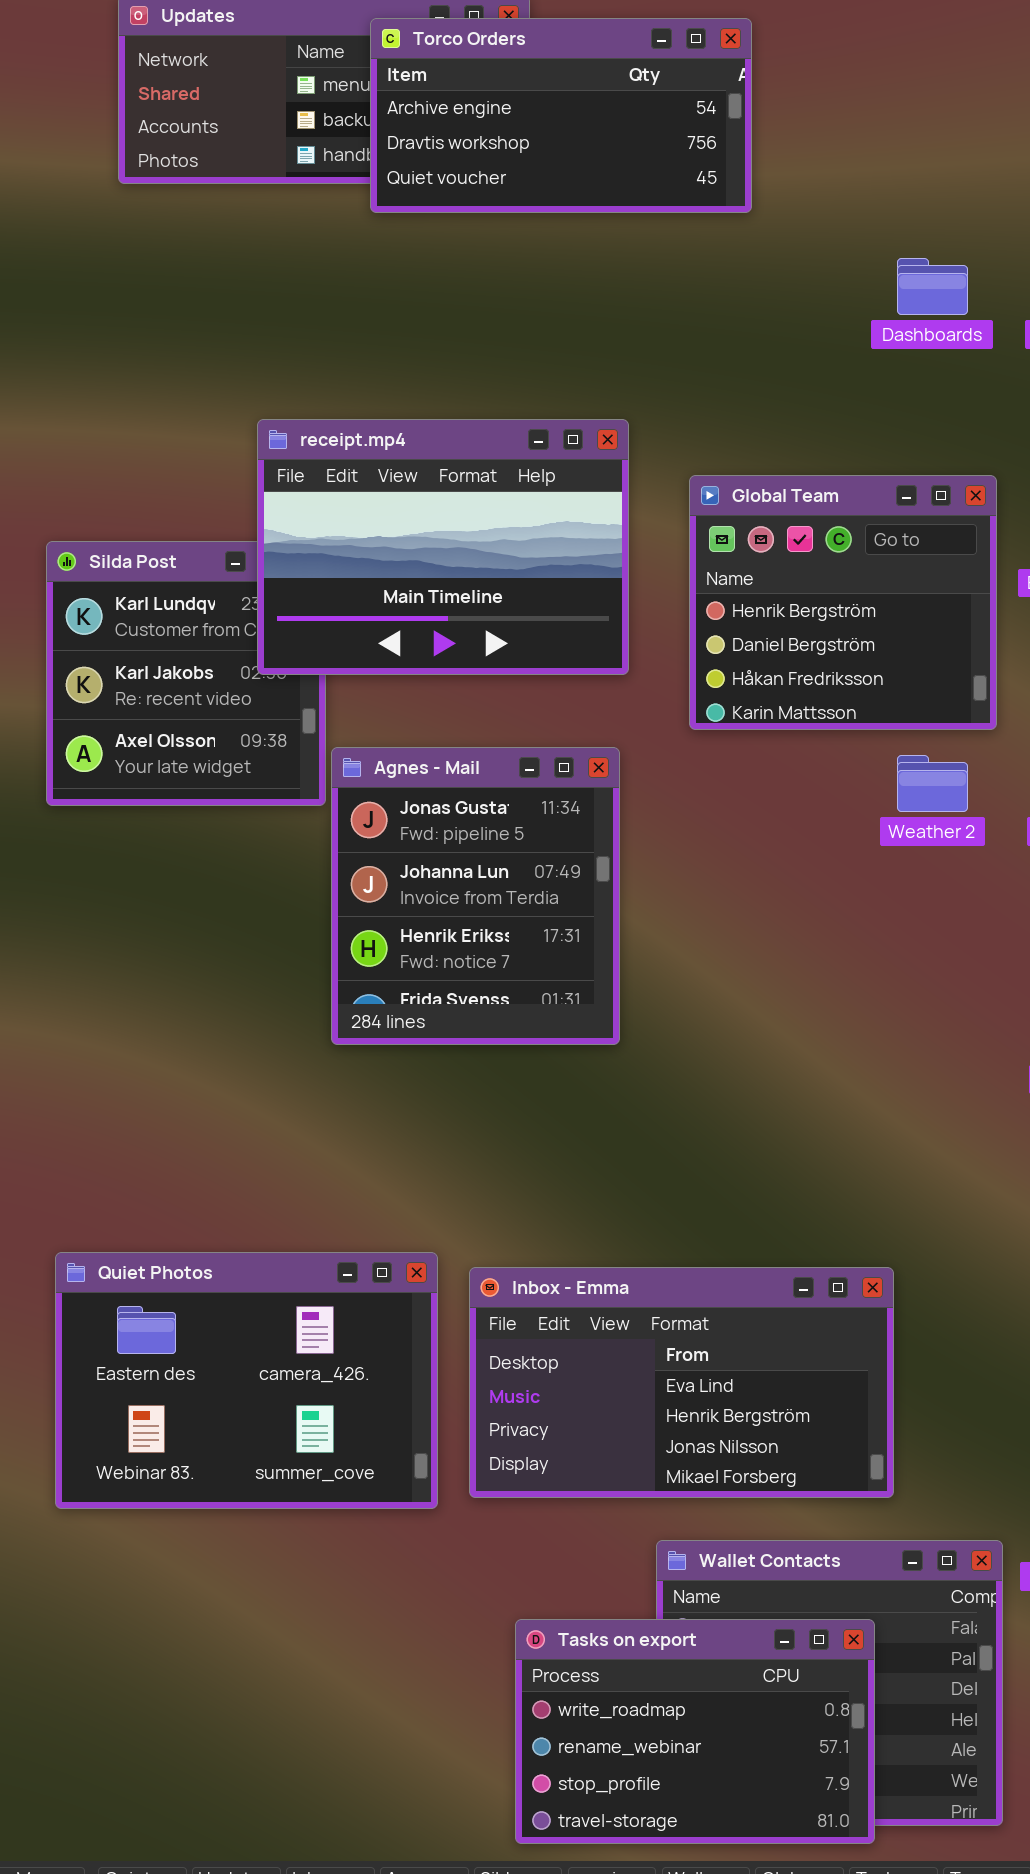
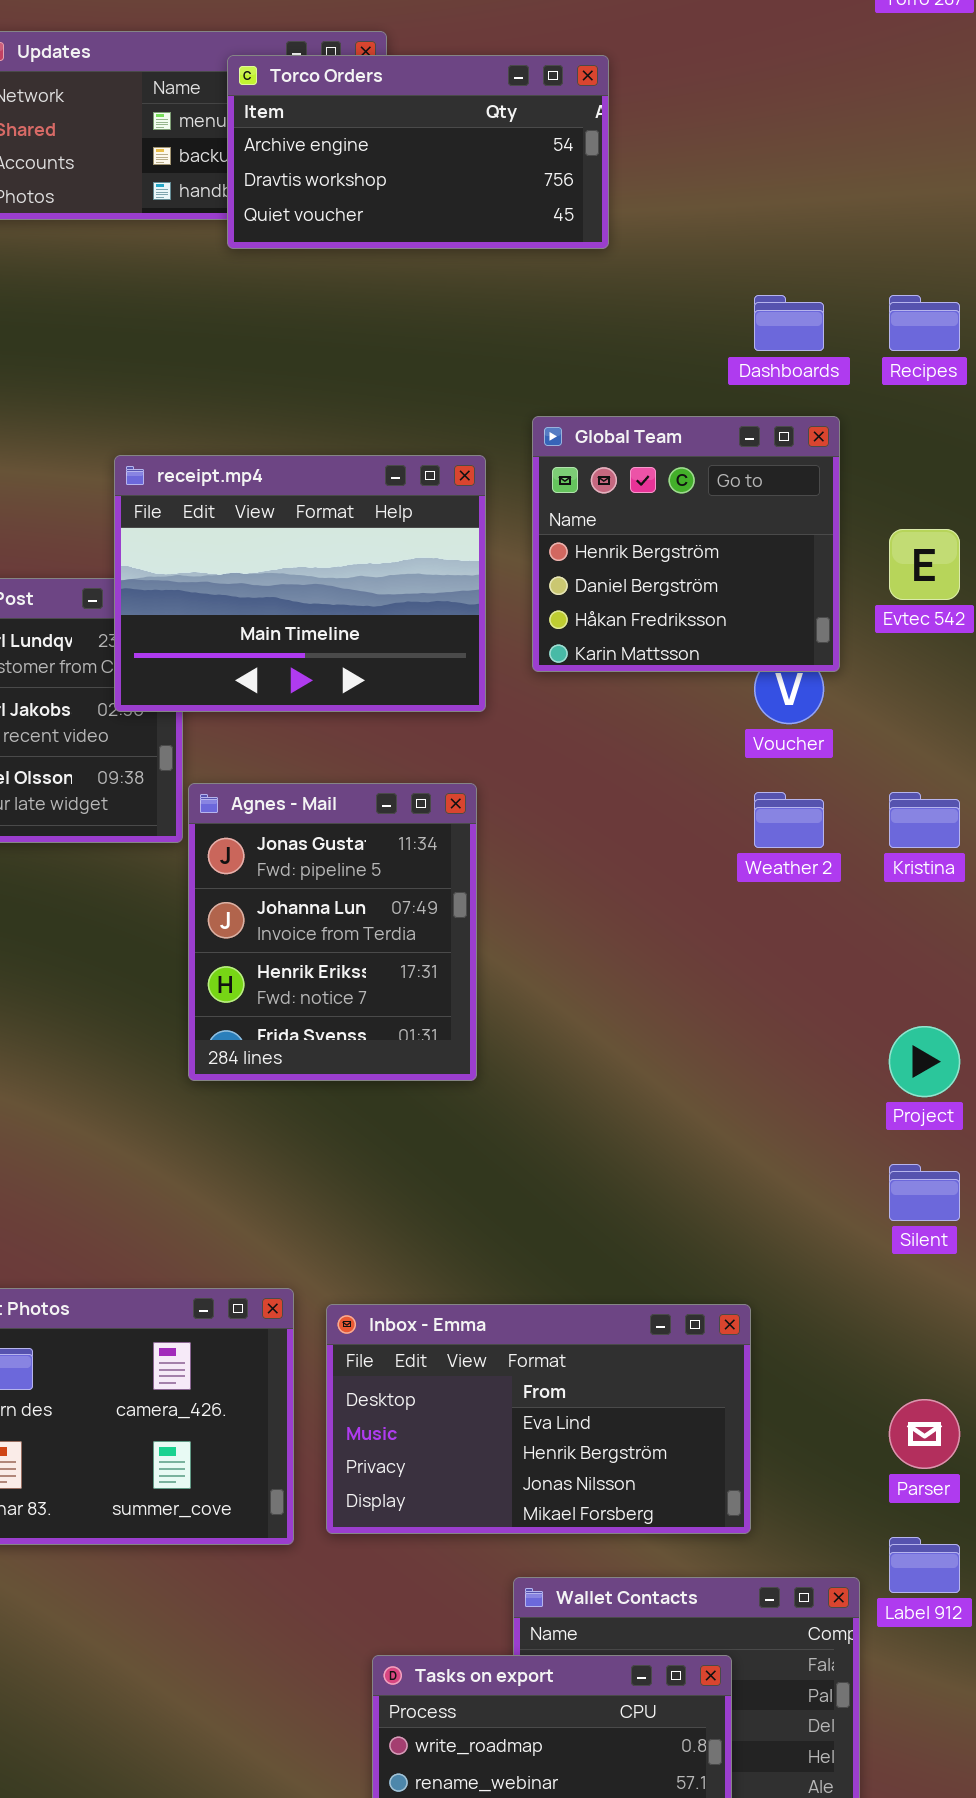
Global Team: [689,475,997,730] -> [532,416,840,672], moved

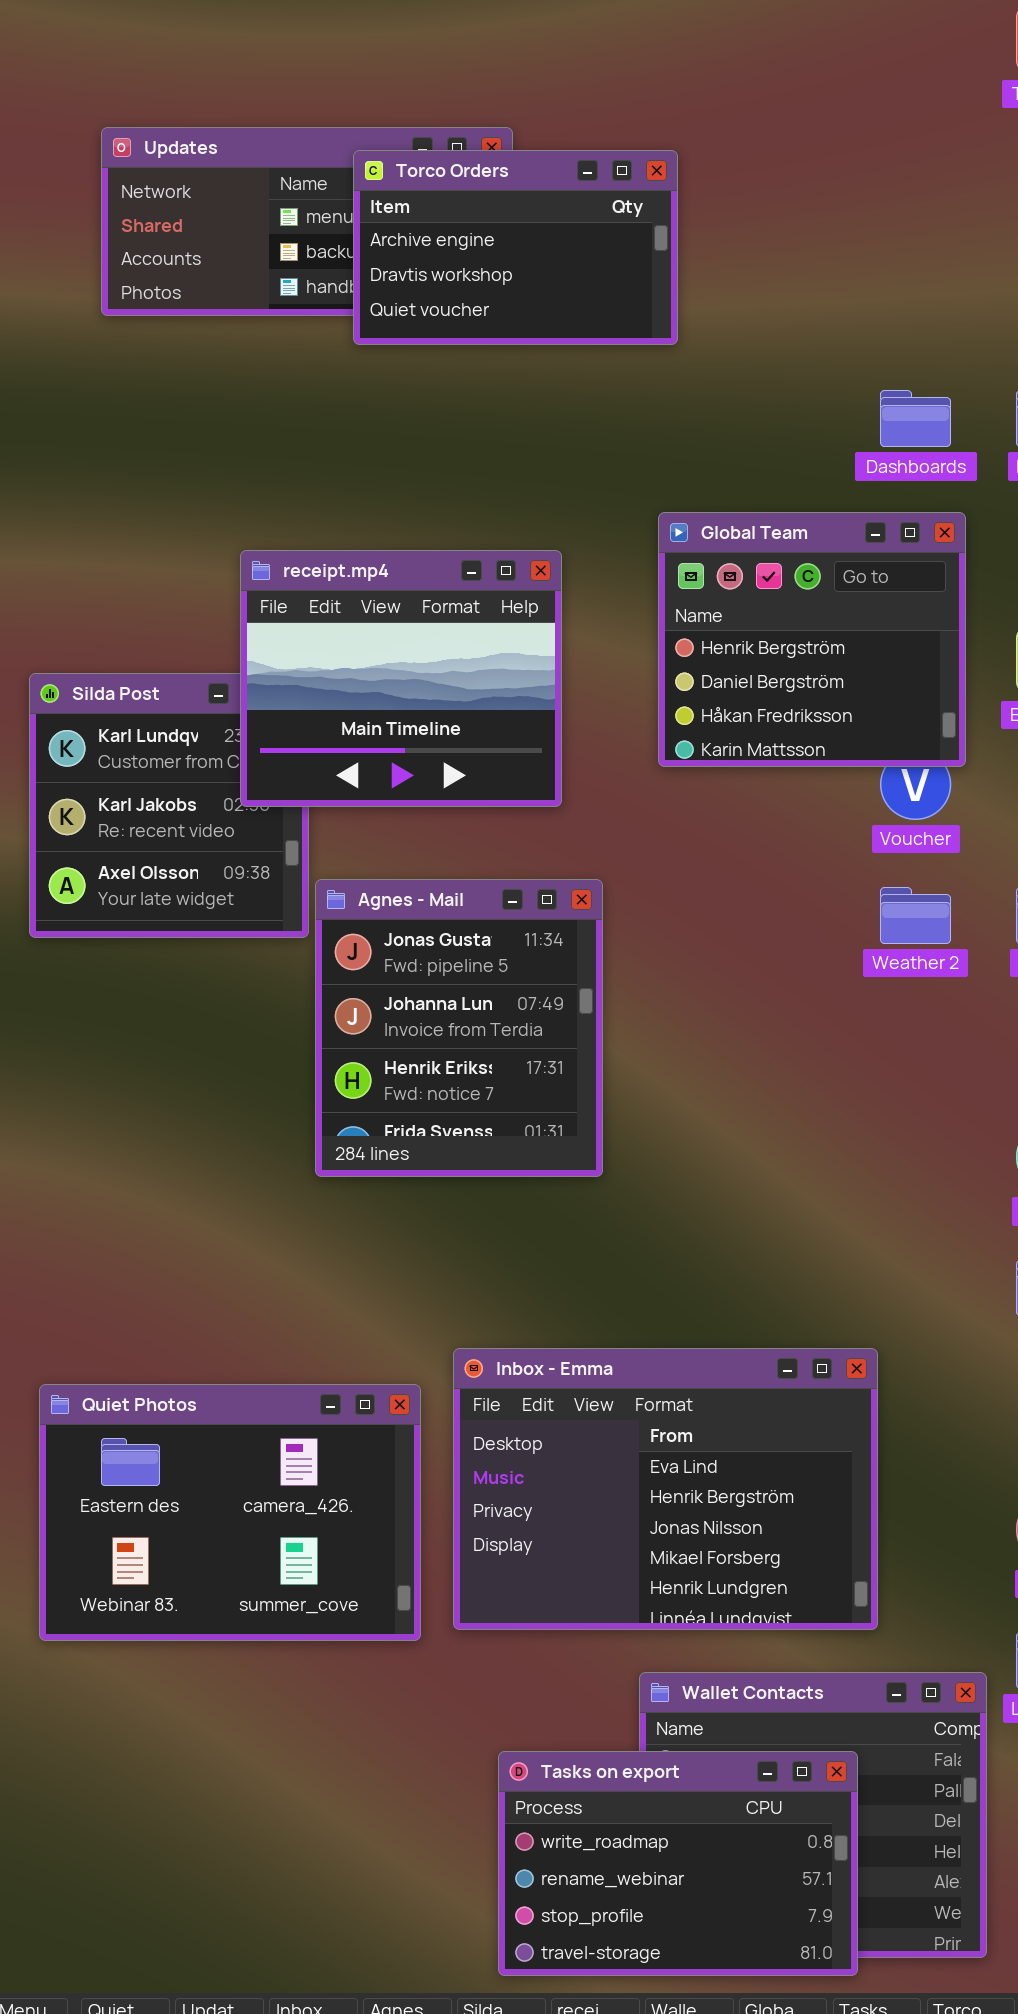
Torco Orders: [227,55,609,249] -> [353,150,678,345], resized
receipt.mp4: [114,455,486,712] -> [240,550,562,807], resized
Inbox - Emma: [326,1304,751,1534] -> [453,1348,878,1630], resized

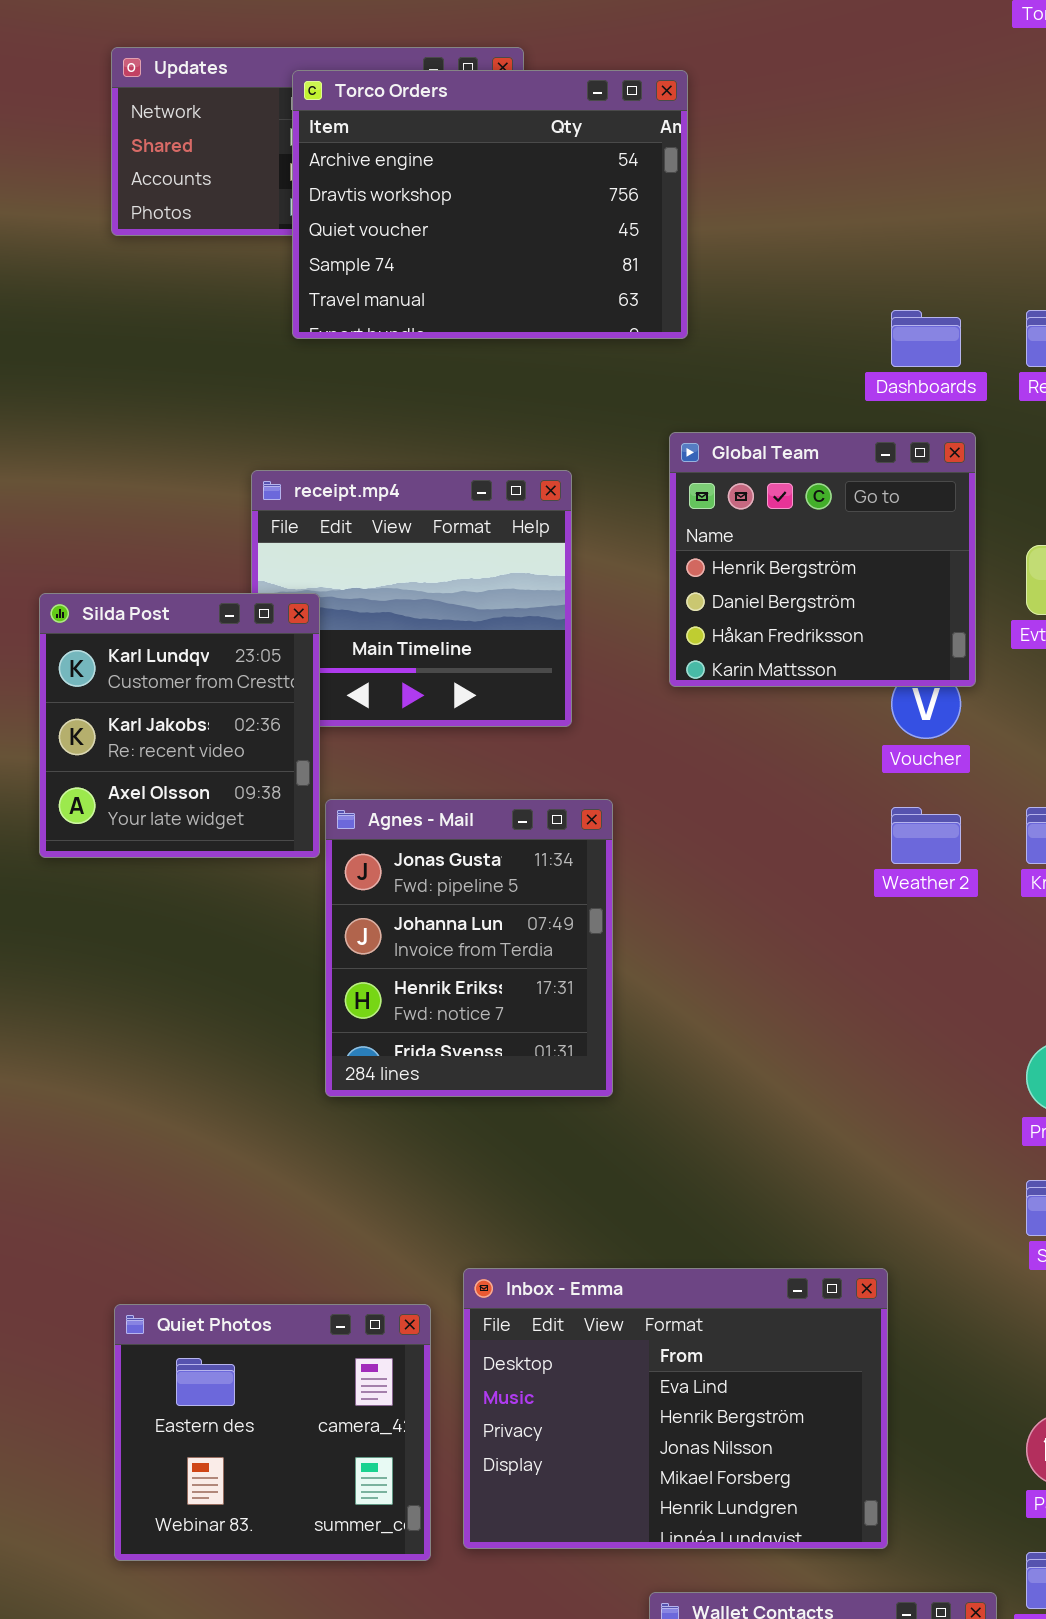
Torco Orders: [353,150,678,345] -> [292,70,688,339], resized
Silda Post: [29,673,309,938] -> [39,593,320,858], raised
Quiet Photos: [39,1384,421,1641] -> [114,1304,431,1561], resized

